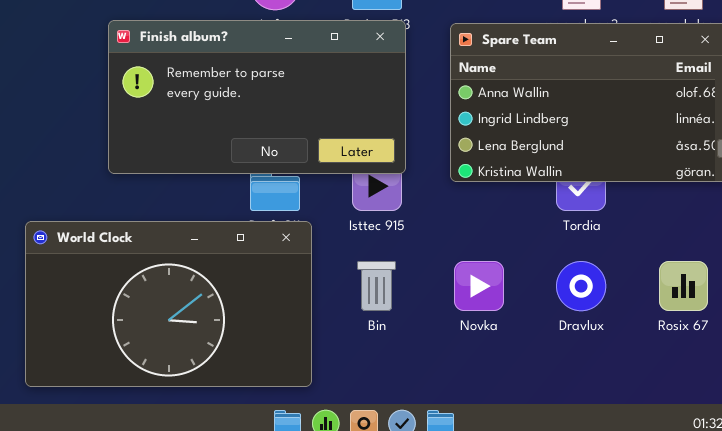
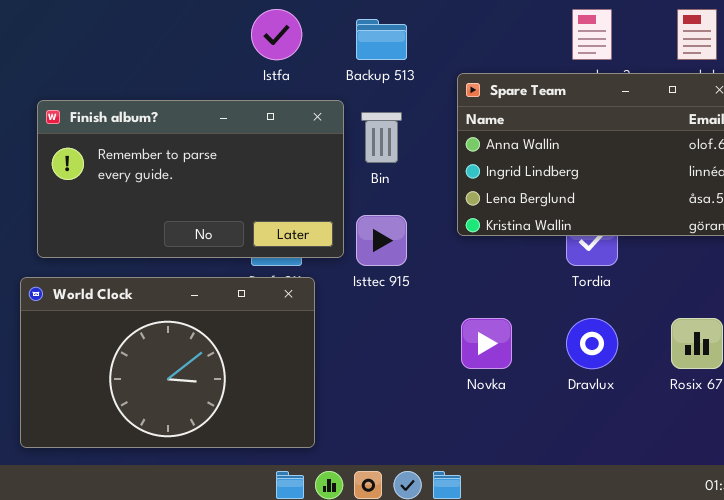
Finish album?: [108,20,406,174] -> [37,100,344,258], moved
Bin: [357,261,396,311] -> [361,112,402,163], moved

